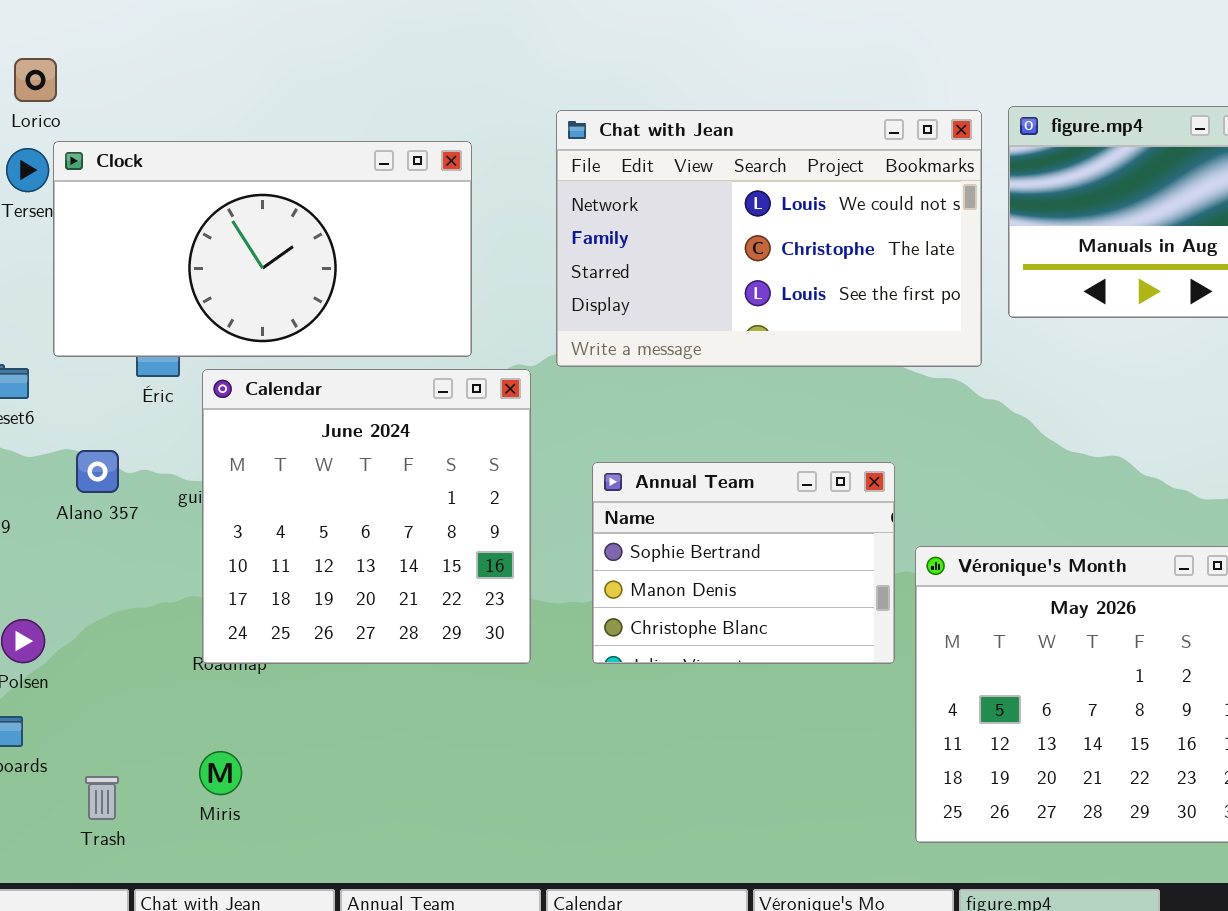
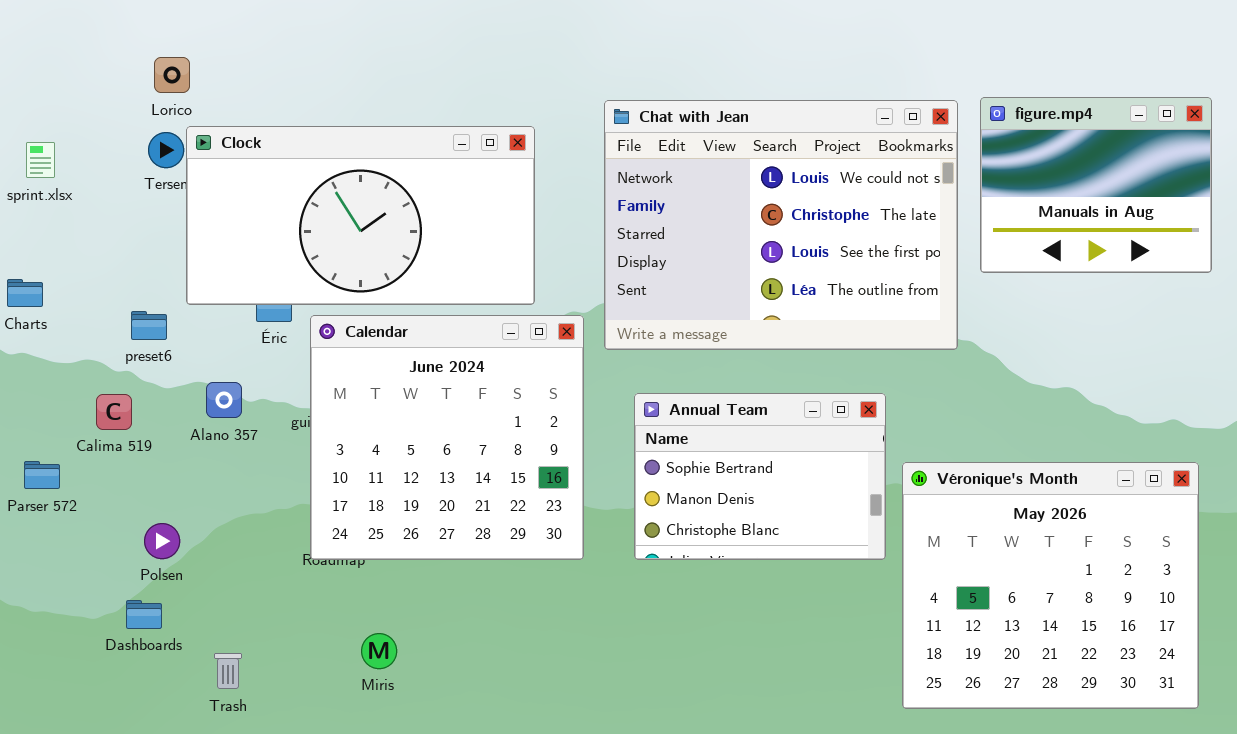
Chat with Jean: [556,110,982,367] -> [604,100,958,350], resized
Miris: [199,751,242,795] -> [361,633,397,669], moved

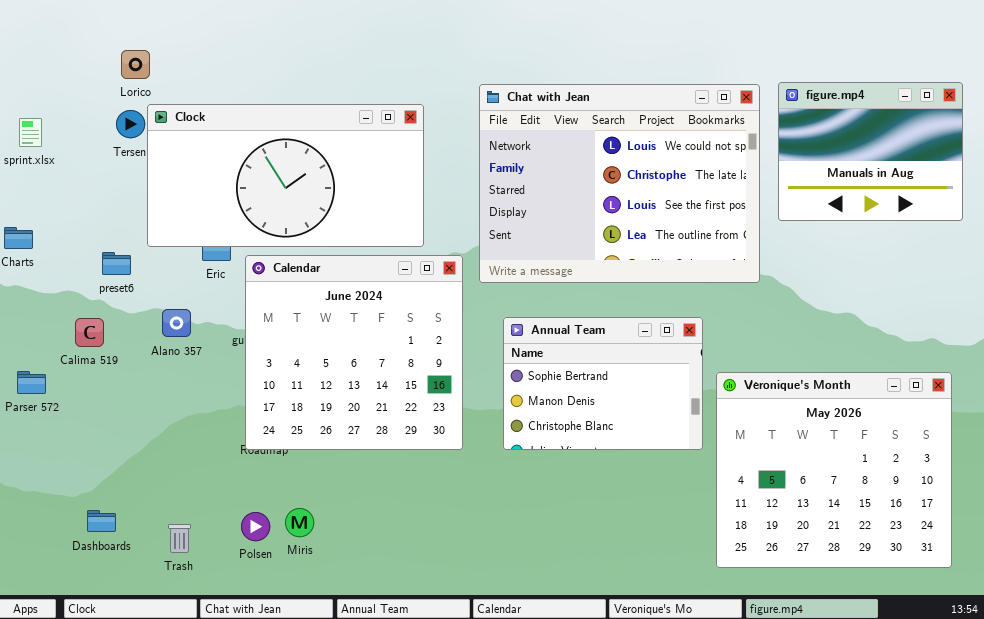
Polsen: [144,523,180,559] -> [241,512,270,541], moved
Dashboards: [126,600,162,629] -> [87,510,116,532], moved

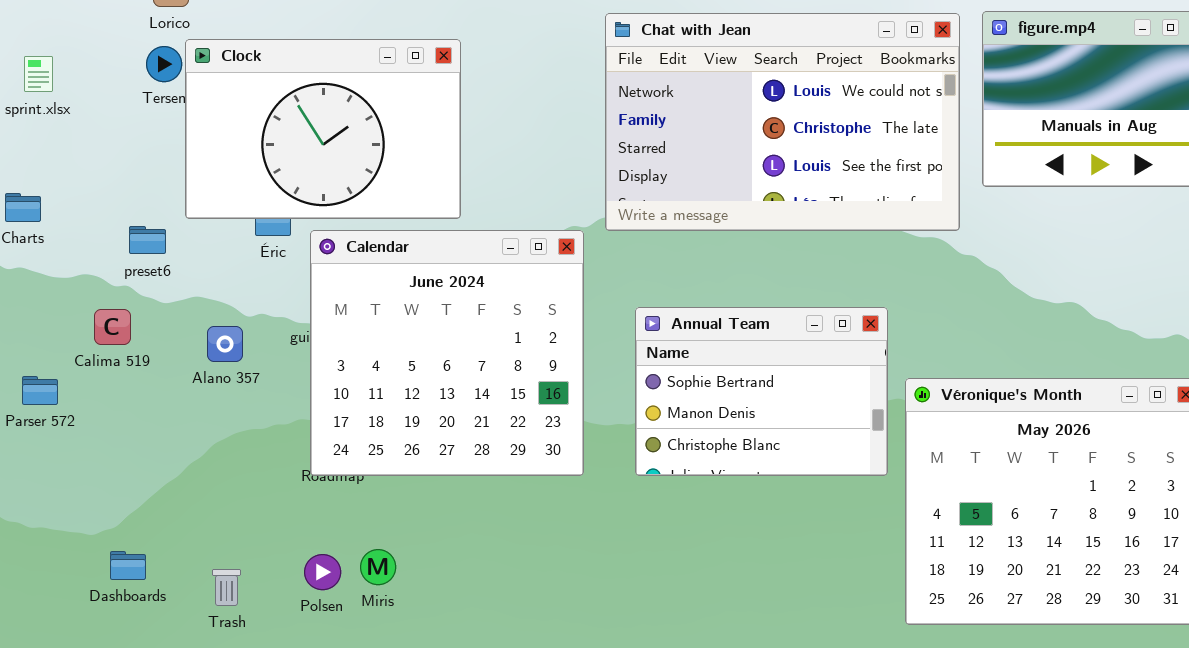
Chat with Jean: [479,84,760,283] -> [605,13,960,231], resized
Clock: [147,104,424,247] -> [185,39,461,219], resized
Alano 357: [162,309,191,337] -> [207,326,243,362], moved

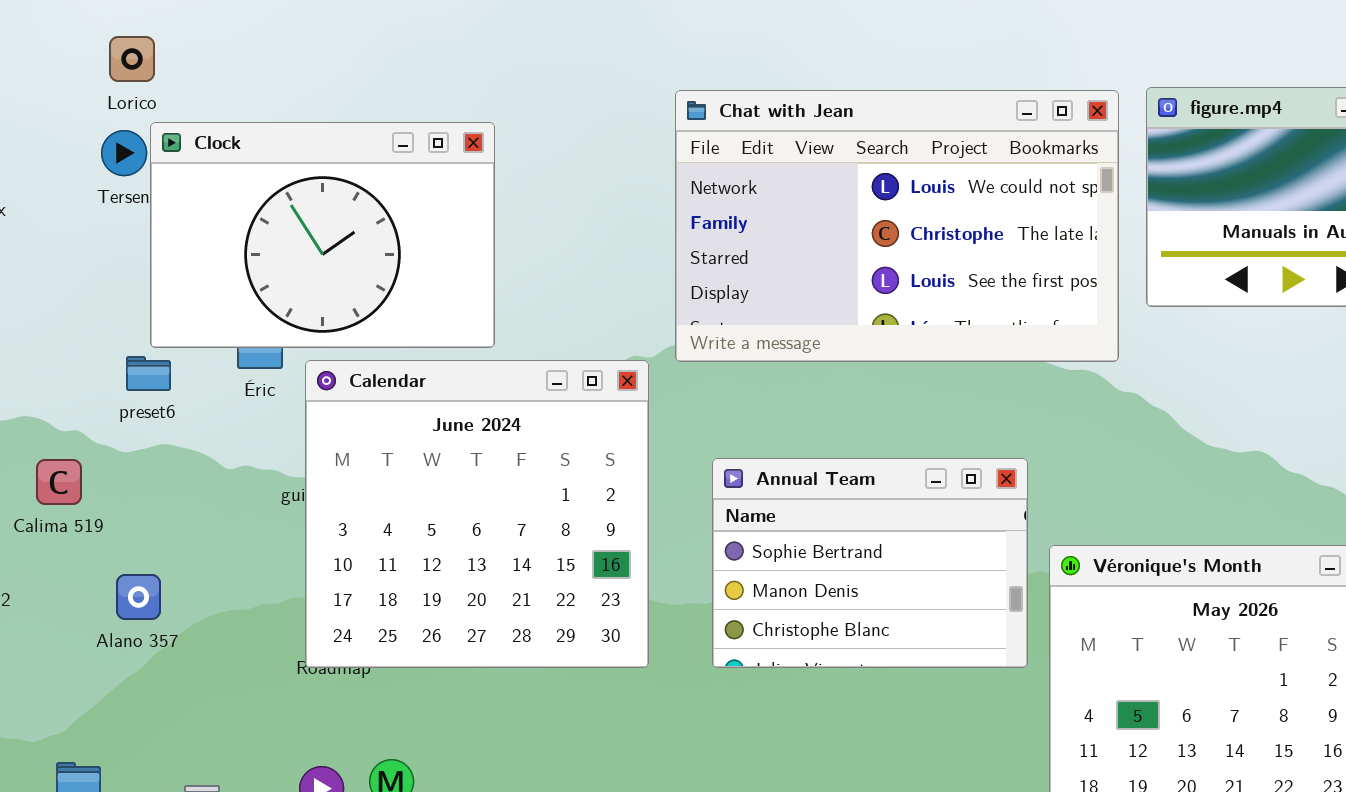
preset6: [129,226,166,254] -> [126,356,171,391], moved
Alano 357: [207,326,243,362] -> [116,574,161,620], moved

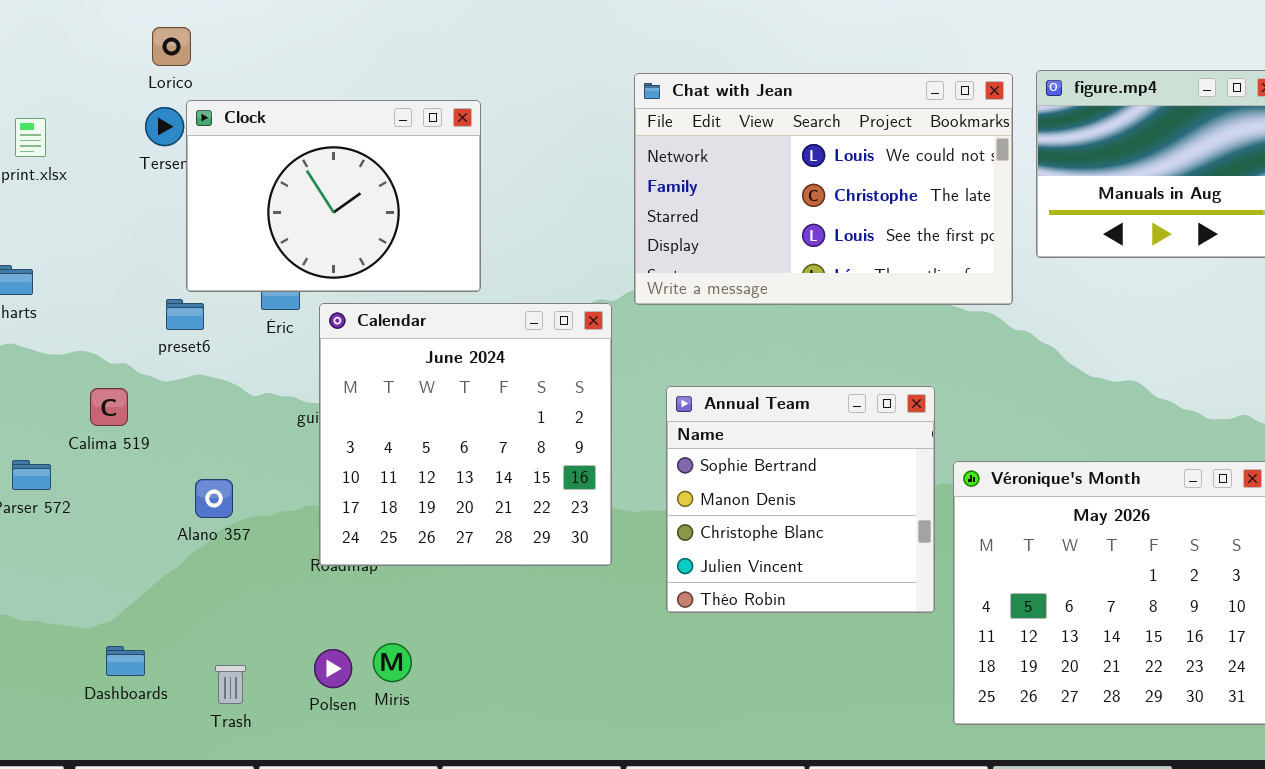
Annual Team: [712,458,1028,668] -> [666,386,935,613], resized
Alano 357: [116,574,161,620] -> [195,479,233,518], moved

